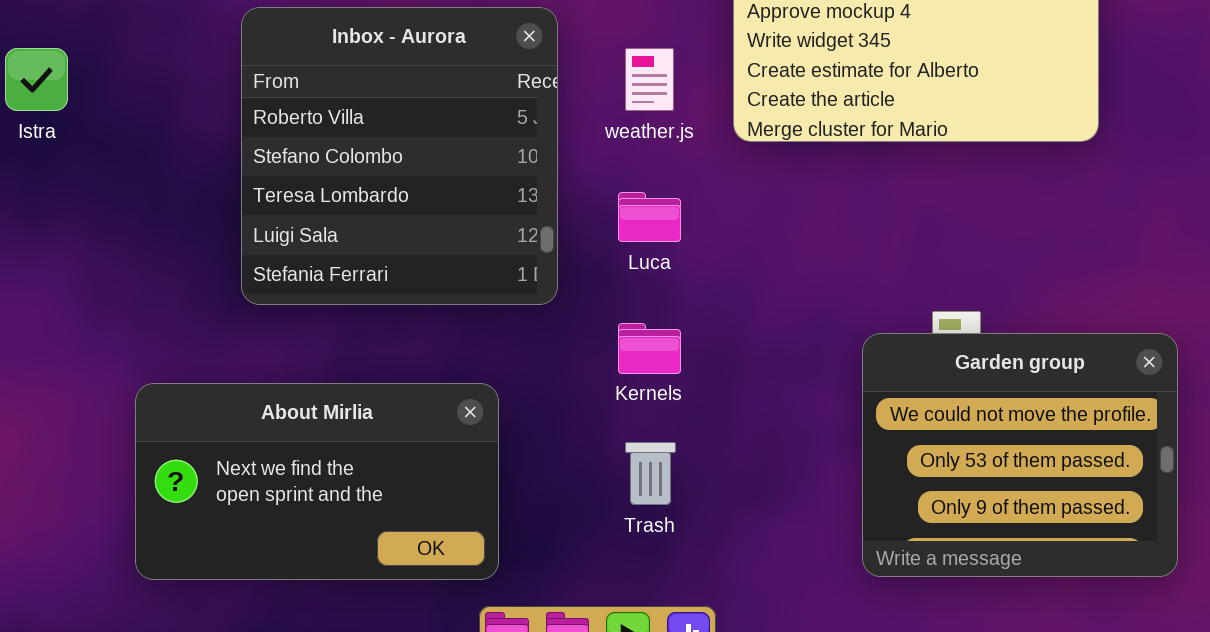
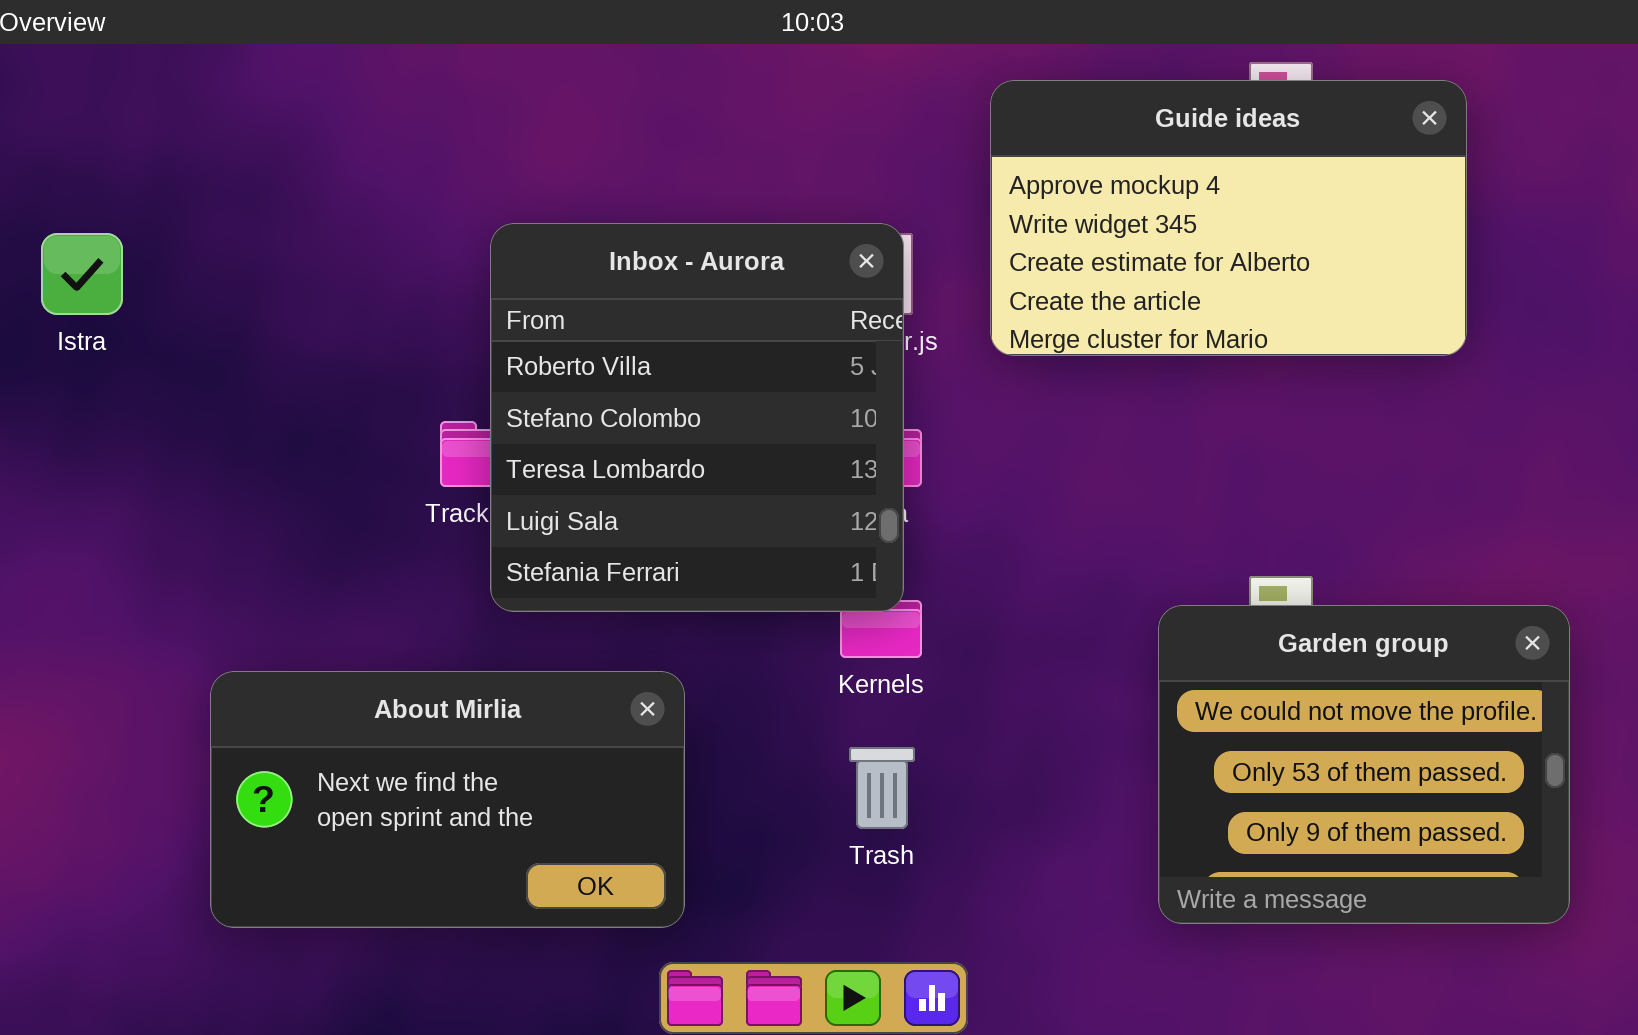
Inbox - Aurora: [241,7,558,305] -> [490,223,904,612], moved

